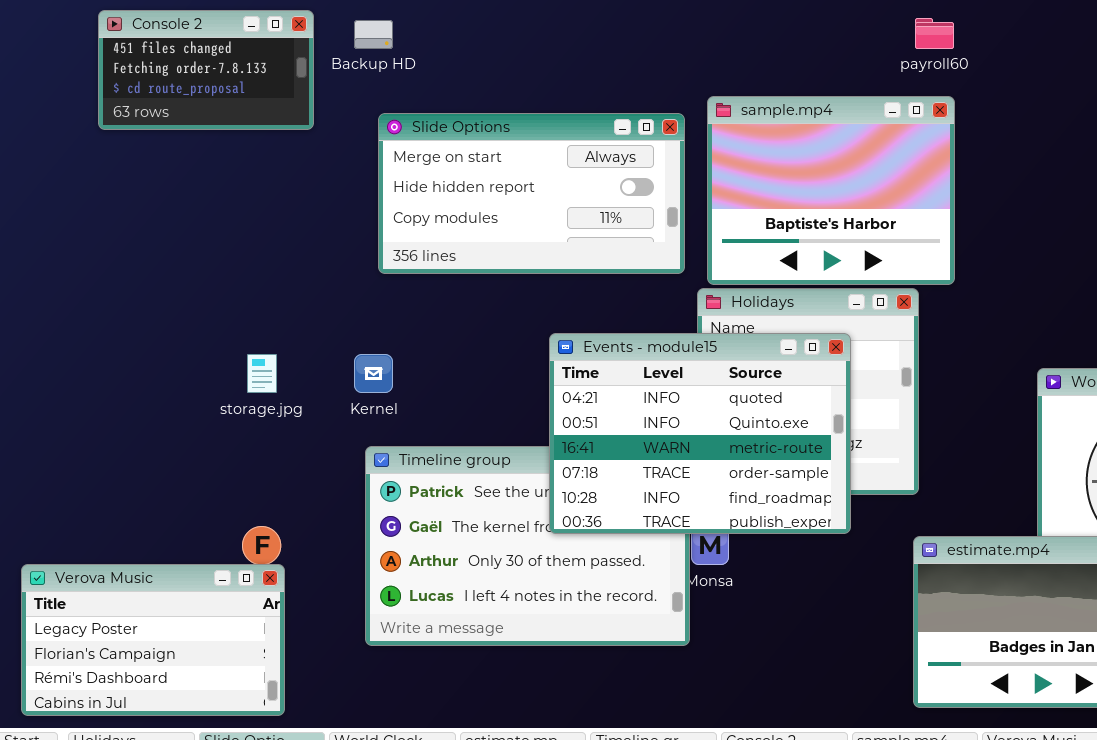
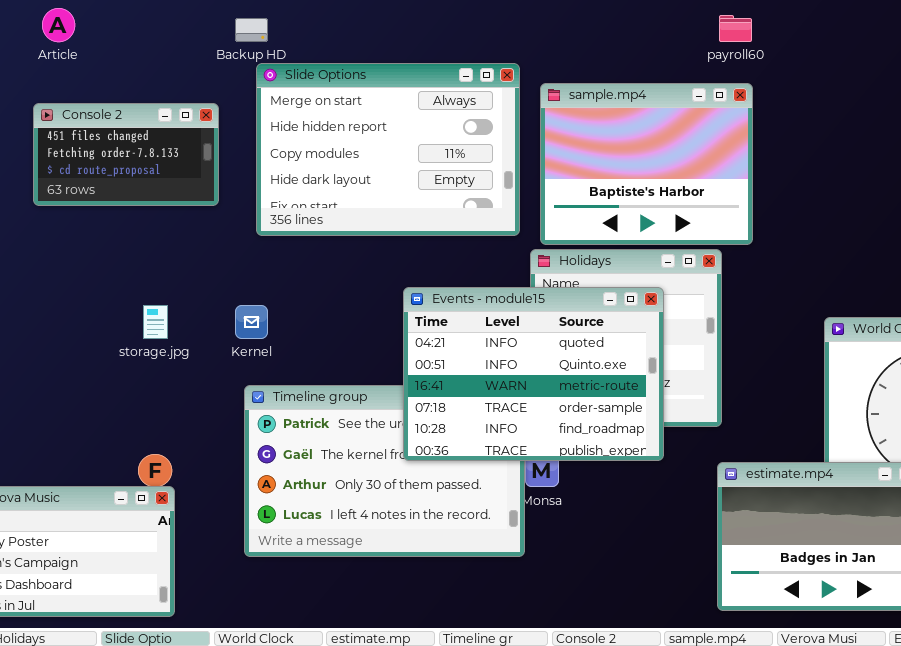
Console 2: [98,10,314,130] -> [33,103,219,206], moved
Slide Options: [378,113,685,274] -> [256,63,520,236], resized

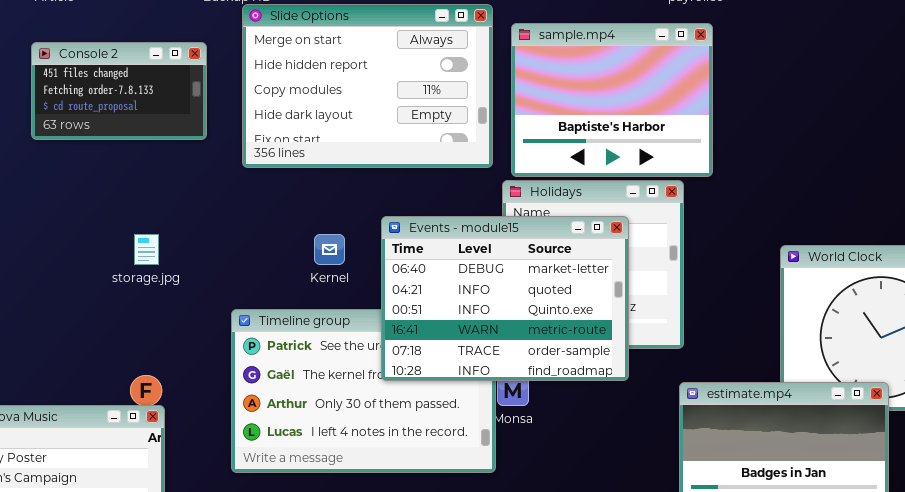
Events - module15: [403,287,664,461] -> [381,216,629,381], scrolled up 1 row
Kernel: [235,305,268,339] -> [314,234,345,265], moved

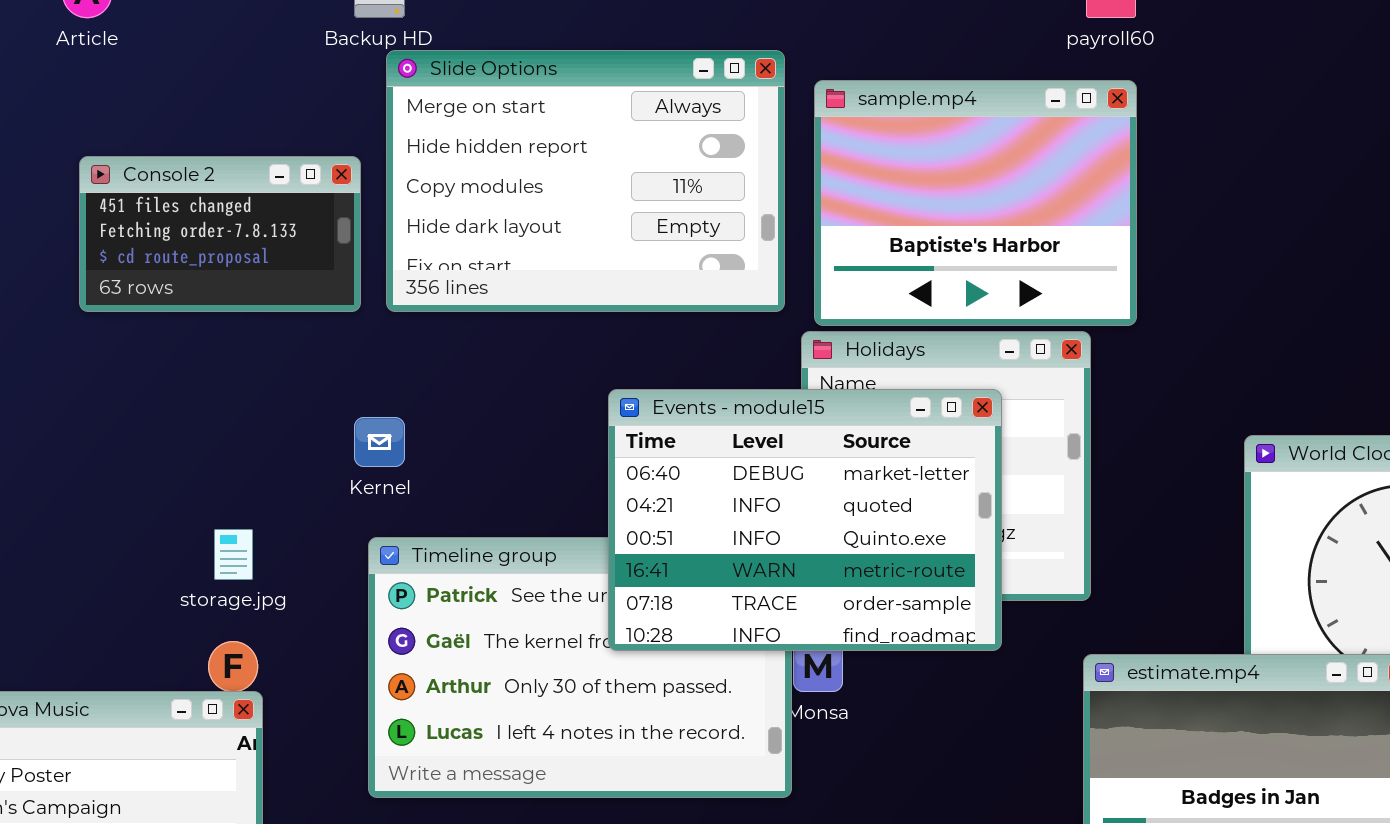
Console 2: [31,42,207,140] -> [79,156,361,312], moved
storage.jpg: [134,234,159,265] -> [214,529,253,580], moved
Kernel: [314,234,345,265] -> [354,417,405,467], moved

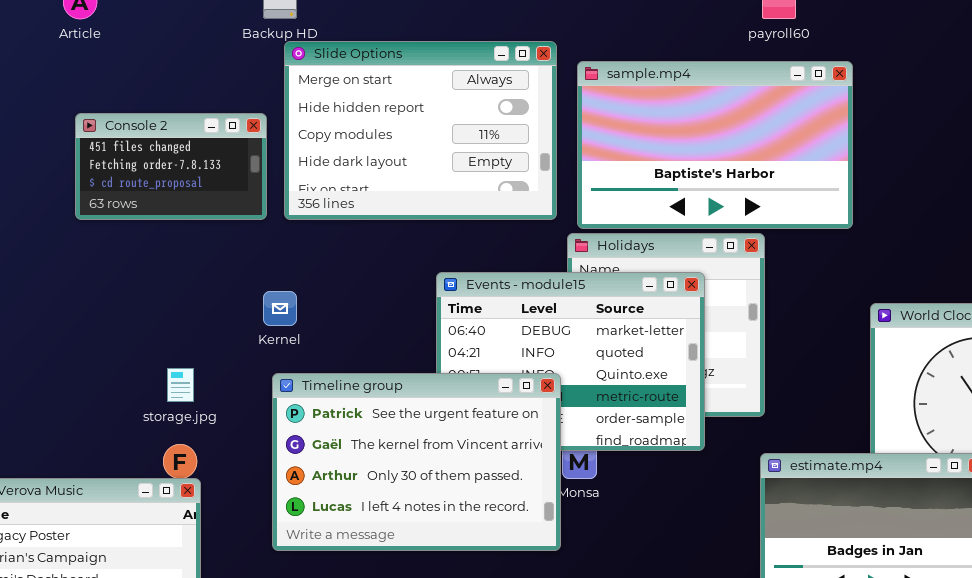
sample.mp4: [814,80,1137,326] -> [577,61,853,229], resized
Timeline group: [368,537,792,798] -> [272,373,561,551], raised

